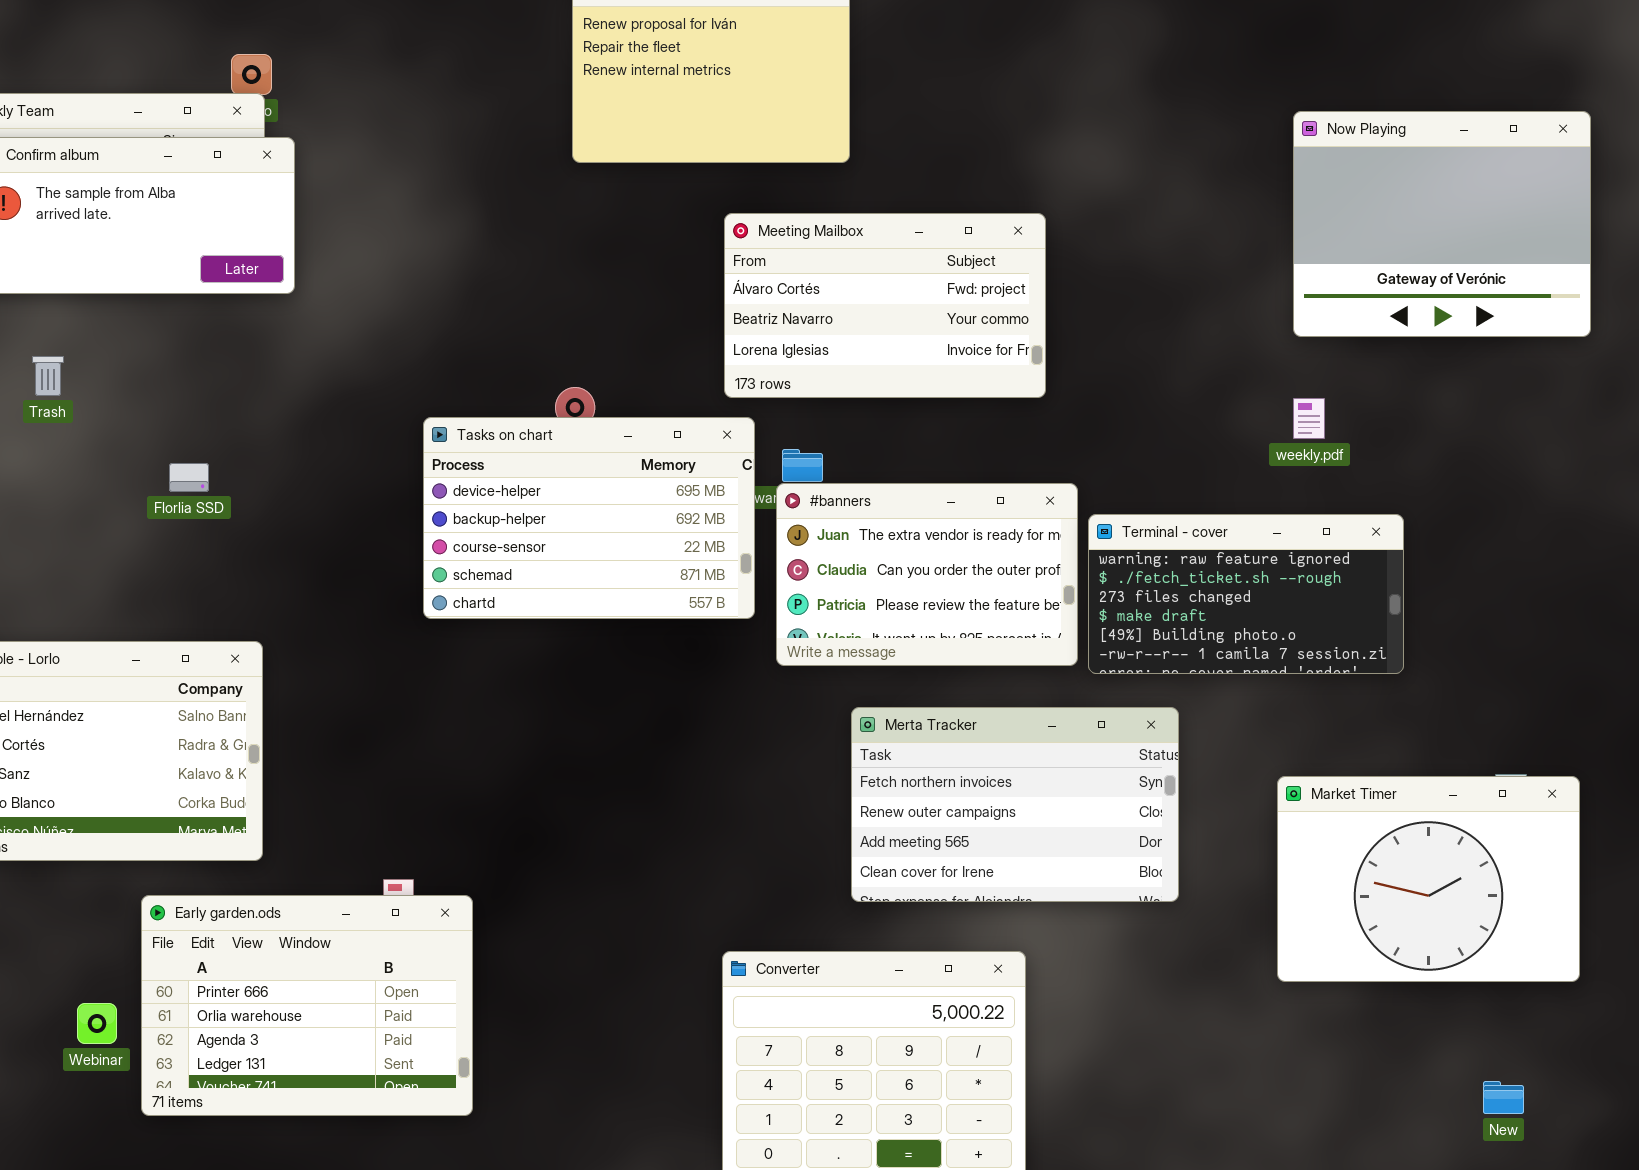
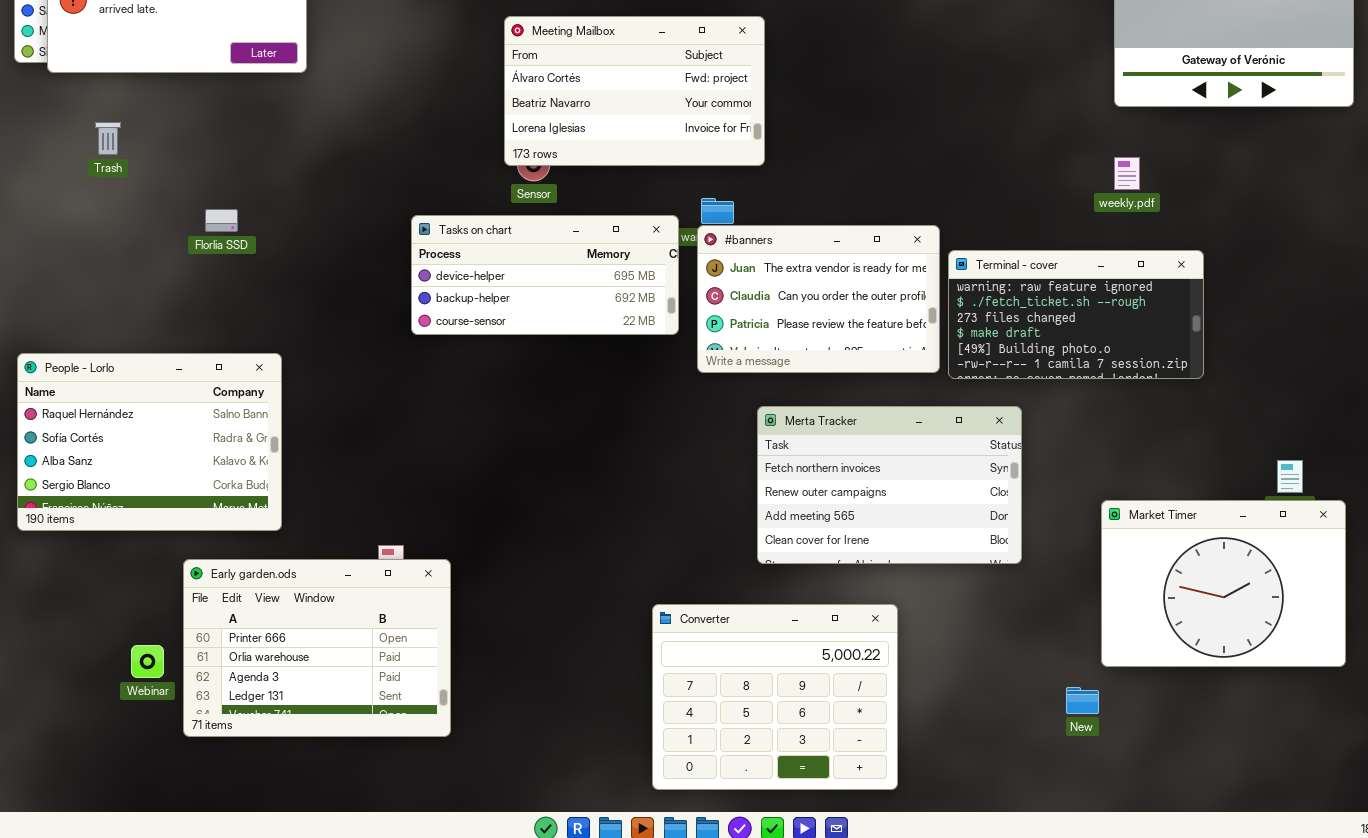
Meeting Mailbox: [724,213,1046,398] -> [504,16,765,166], moved
Tasks on chart: [423,417,755,619] -> [411,215,679,335], resized
Market Timer: [1277,776,1580,982] -> [1101,500,1346,667], moved
New: [1483,1081,1524,1114] -> [1066,687,1099,714], moved

